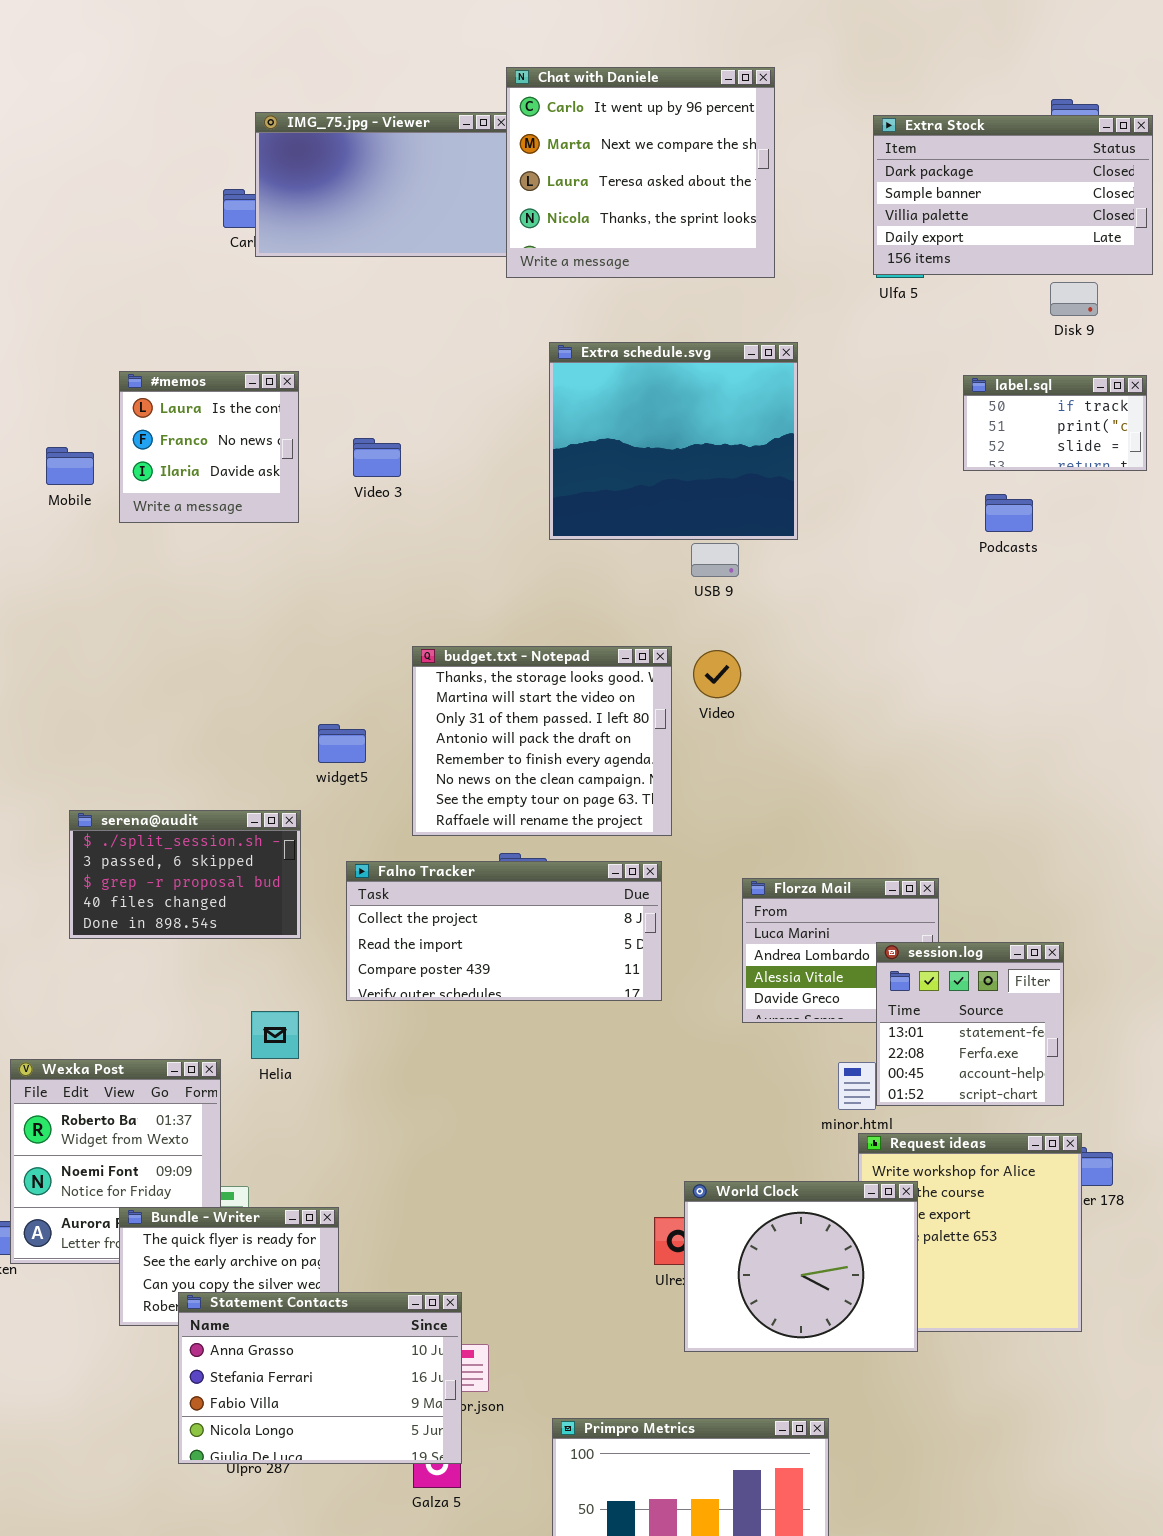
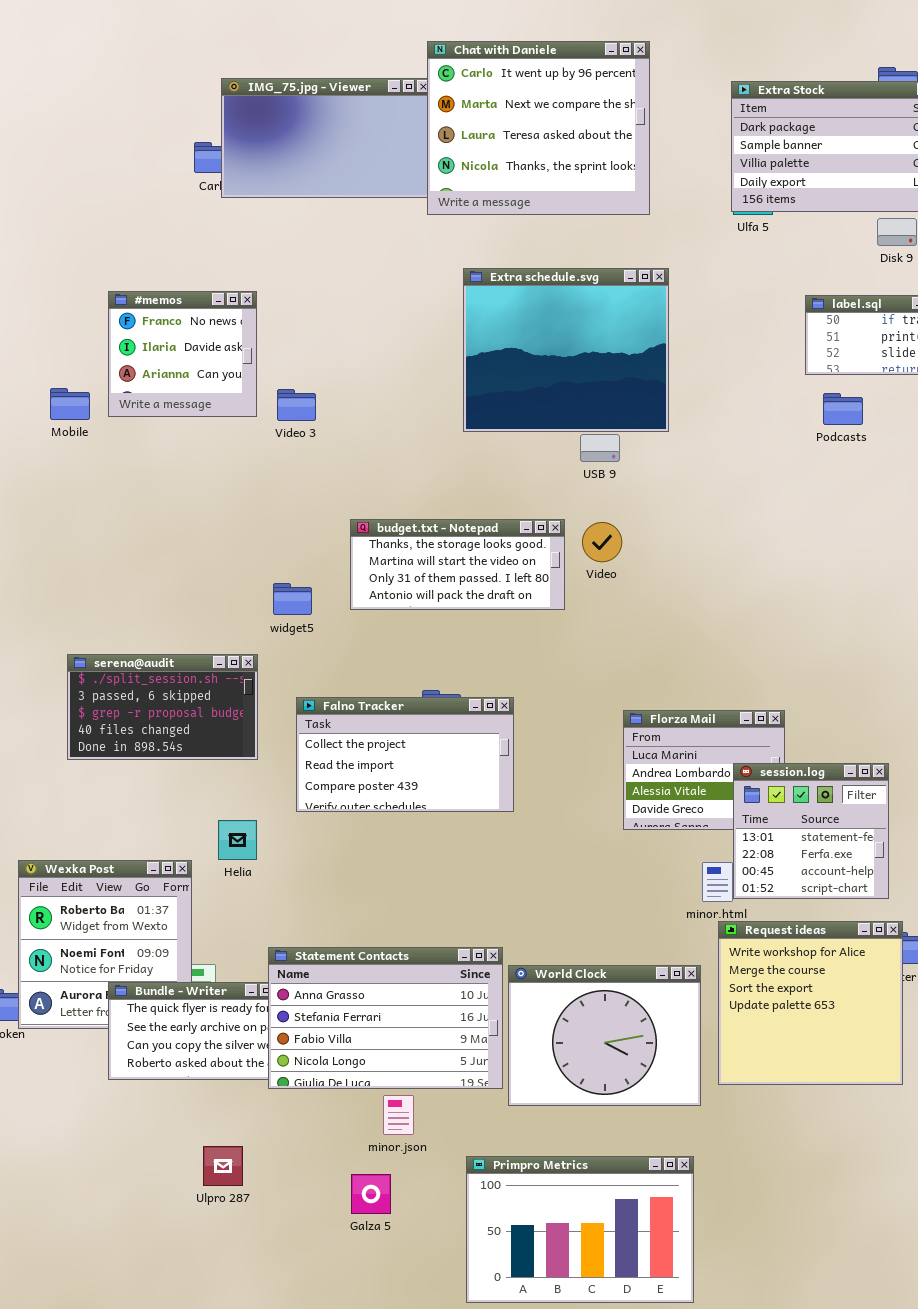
#memos: [119,371,299,523] -> [108,291,257,417], scrolled down 1 row
Video 3: [353,438,401,477] -> [277,389,316,421], moved
Mobile: [46,447,94,485] -> [50,388,90,420], moved
budget.txt - Notepad: [412,646,672,836] -> [350,519,565,610], resized
Falno Tracker: [346,861,662,1001] -> [296,697,514,812], resized
World Clock: [684,1181,918,1352] -> [508,965,701,1106], moved
Statement Contacts: [178,1292,462,1464] -> [268,947,503,1089], moved

